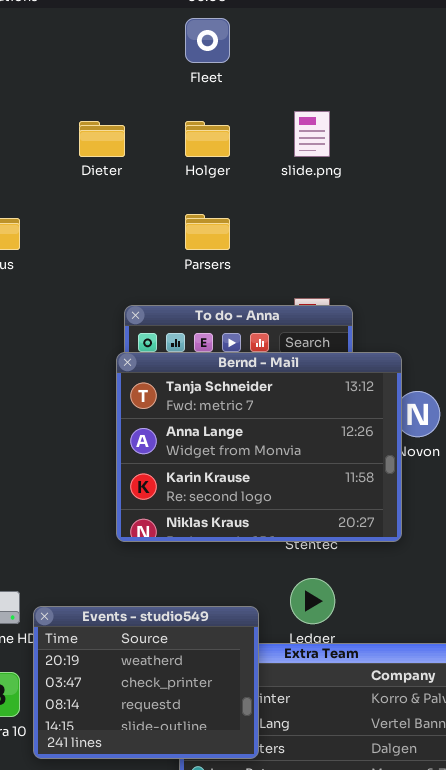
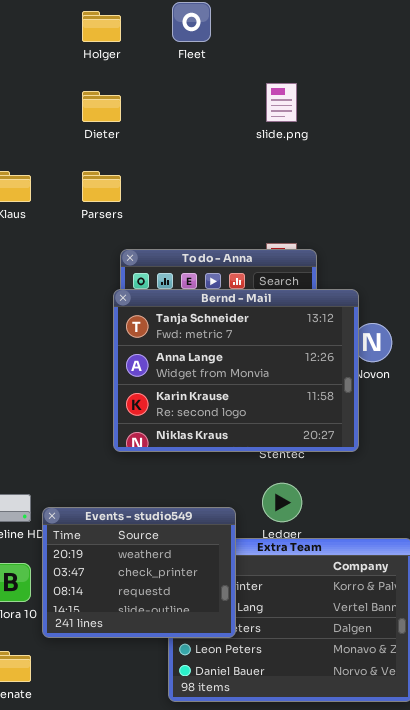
Holger: [185,121,230,157] -> [82,11,121,42], moved
Parsers: [185,214,230,250] -> [82,171,121,202], moved

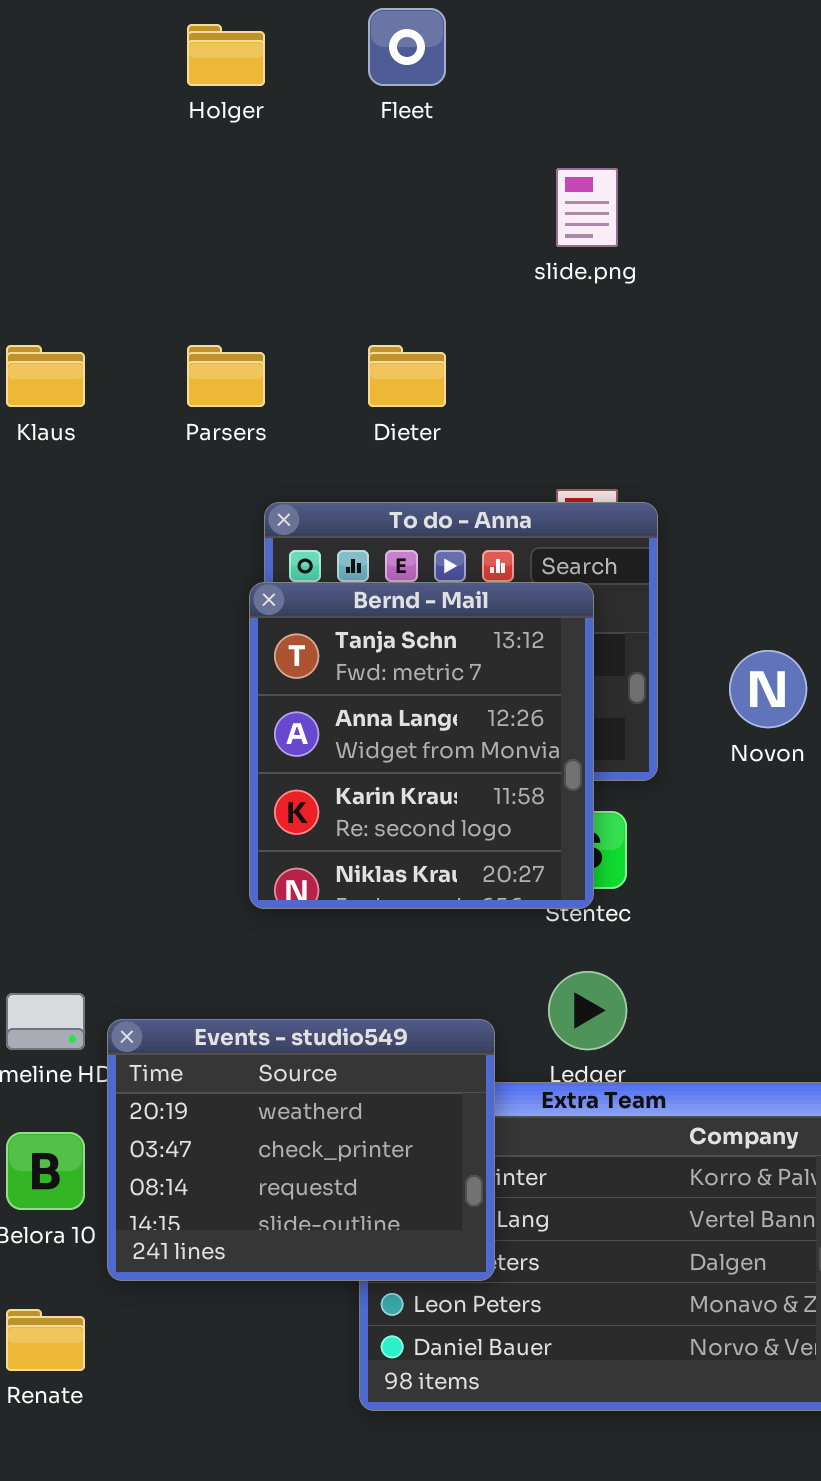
Dieter: [82,91,121,122] -> [368,345,446,407], moved
Bernd - Mail: [113,289,359,452] -> [249,582,594,909], resized

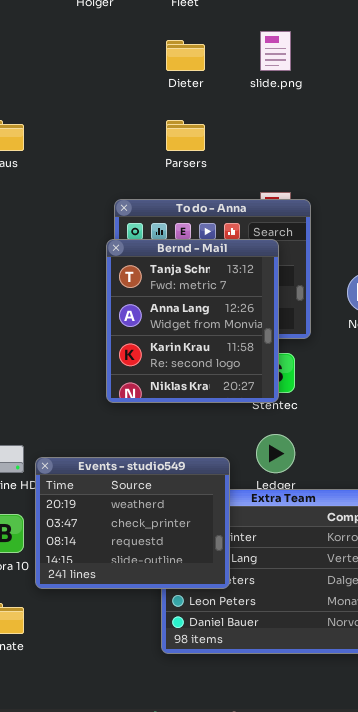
Parsers: [187,345,265,407] -> [166,120,205,151], moved
Dieter: [368,345,446,407] -> [166,40,205,71], moved

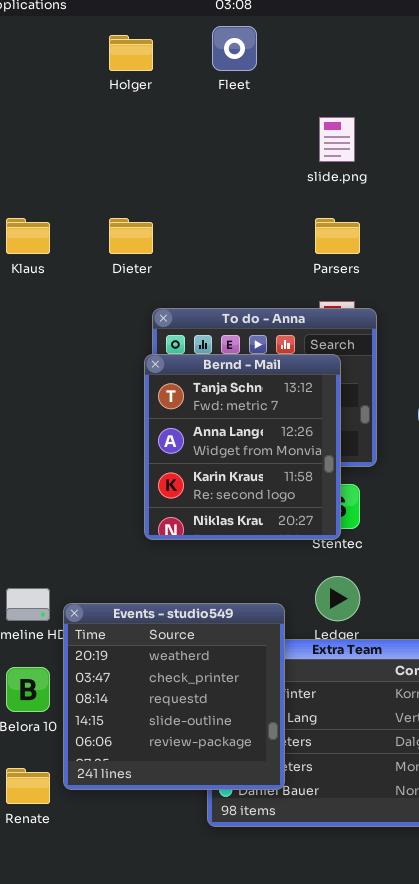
Dieter: [166,40,205,71] -> [109,218,153,254], moved
Parsers: [166,120,205,151] -> [315,218,360,254], moved
Events - studio549: [35,457,230,589] -> [63,603,285,790], resized

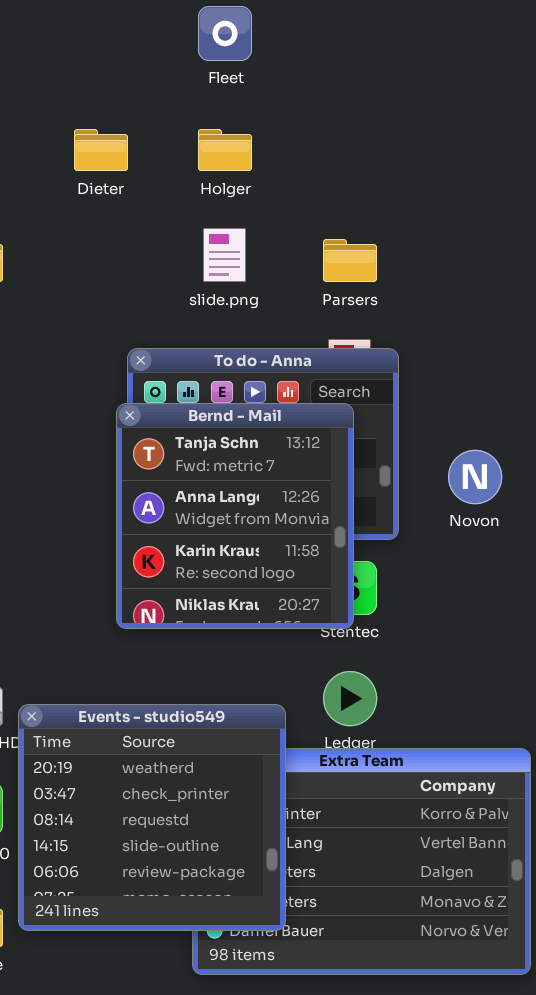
Holger: [109,35,153,71] -> [198,129,252,171], moved
slide.png: [319,117,355,162] -> [203,228,246,282], moved
Dieter: [109,218,153,254] -> [74,129,128,171], moved

